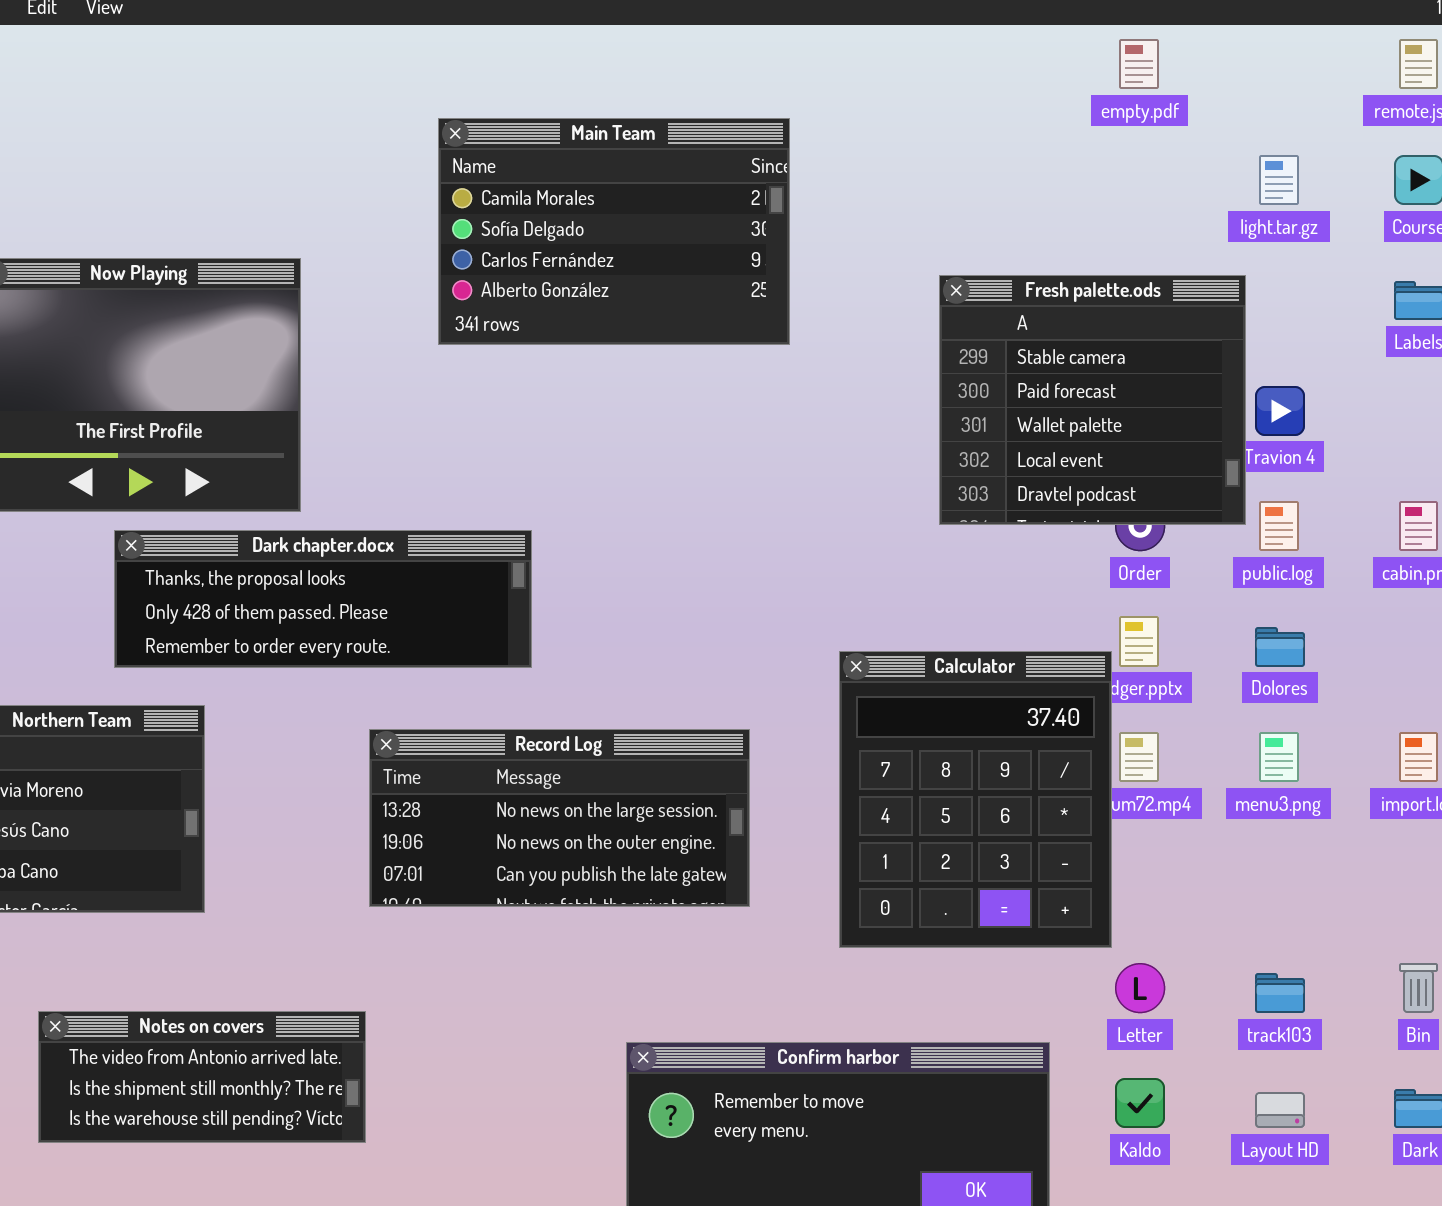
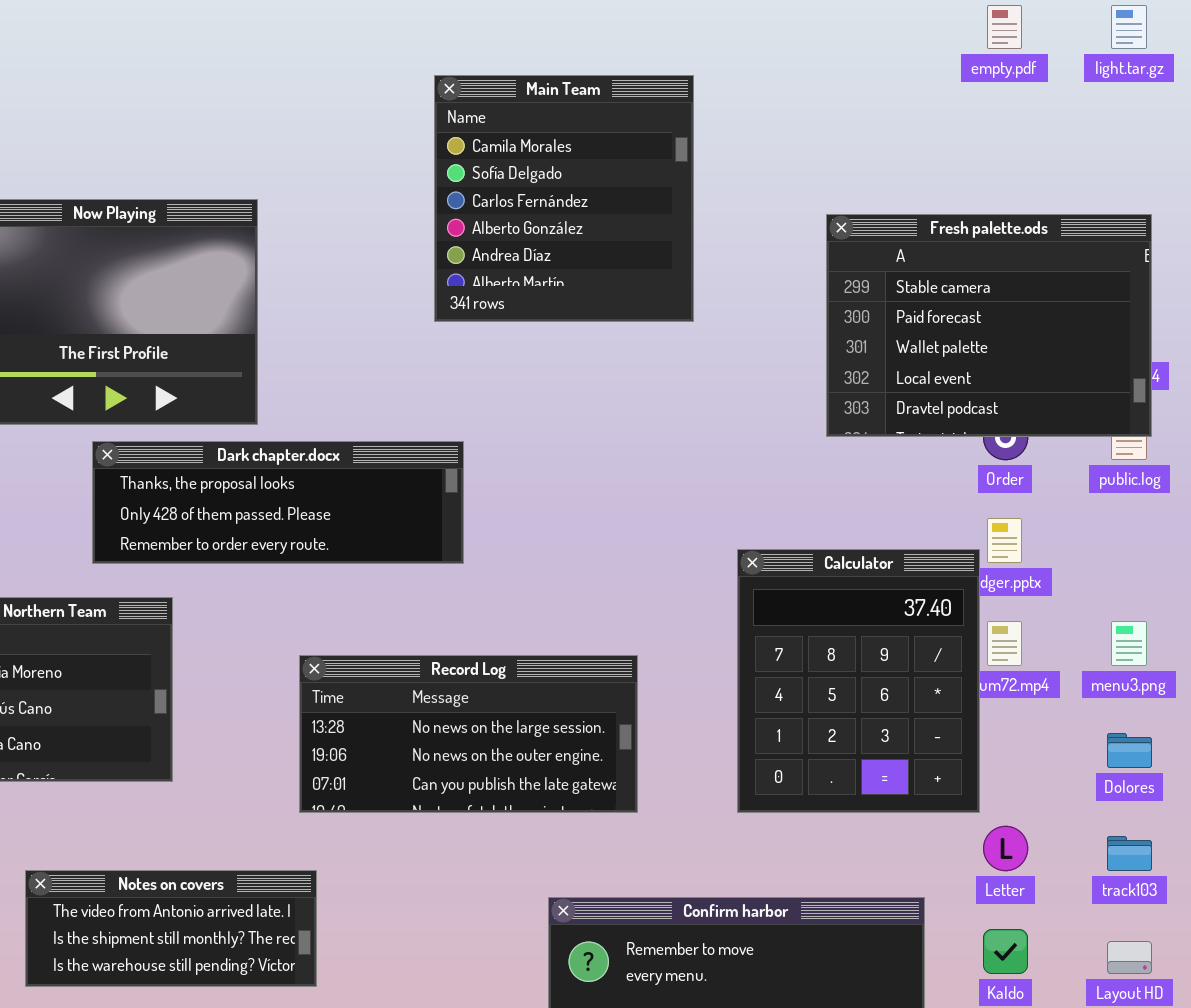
Main Team: [438,118,790,345] -> [434,75,694,322], resized
light.tar.gz: [1259,155,1299,205] -> [1111,5,1147,49], moved
Fresh palette.ods: [939,275,1246,525] -> [826,214,1152,437], resized
Dolores: [1255,627,1305,667] -> [1107,733,1152,768], moved
Record Log: [369,729,750,907] -> [299,655,638,813], moved

